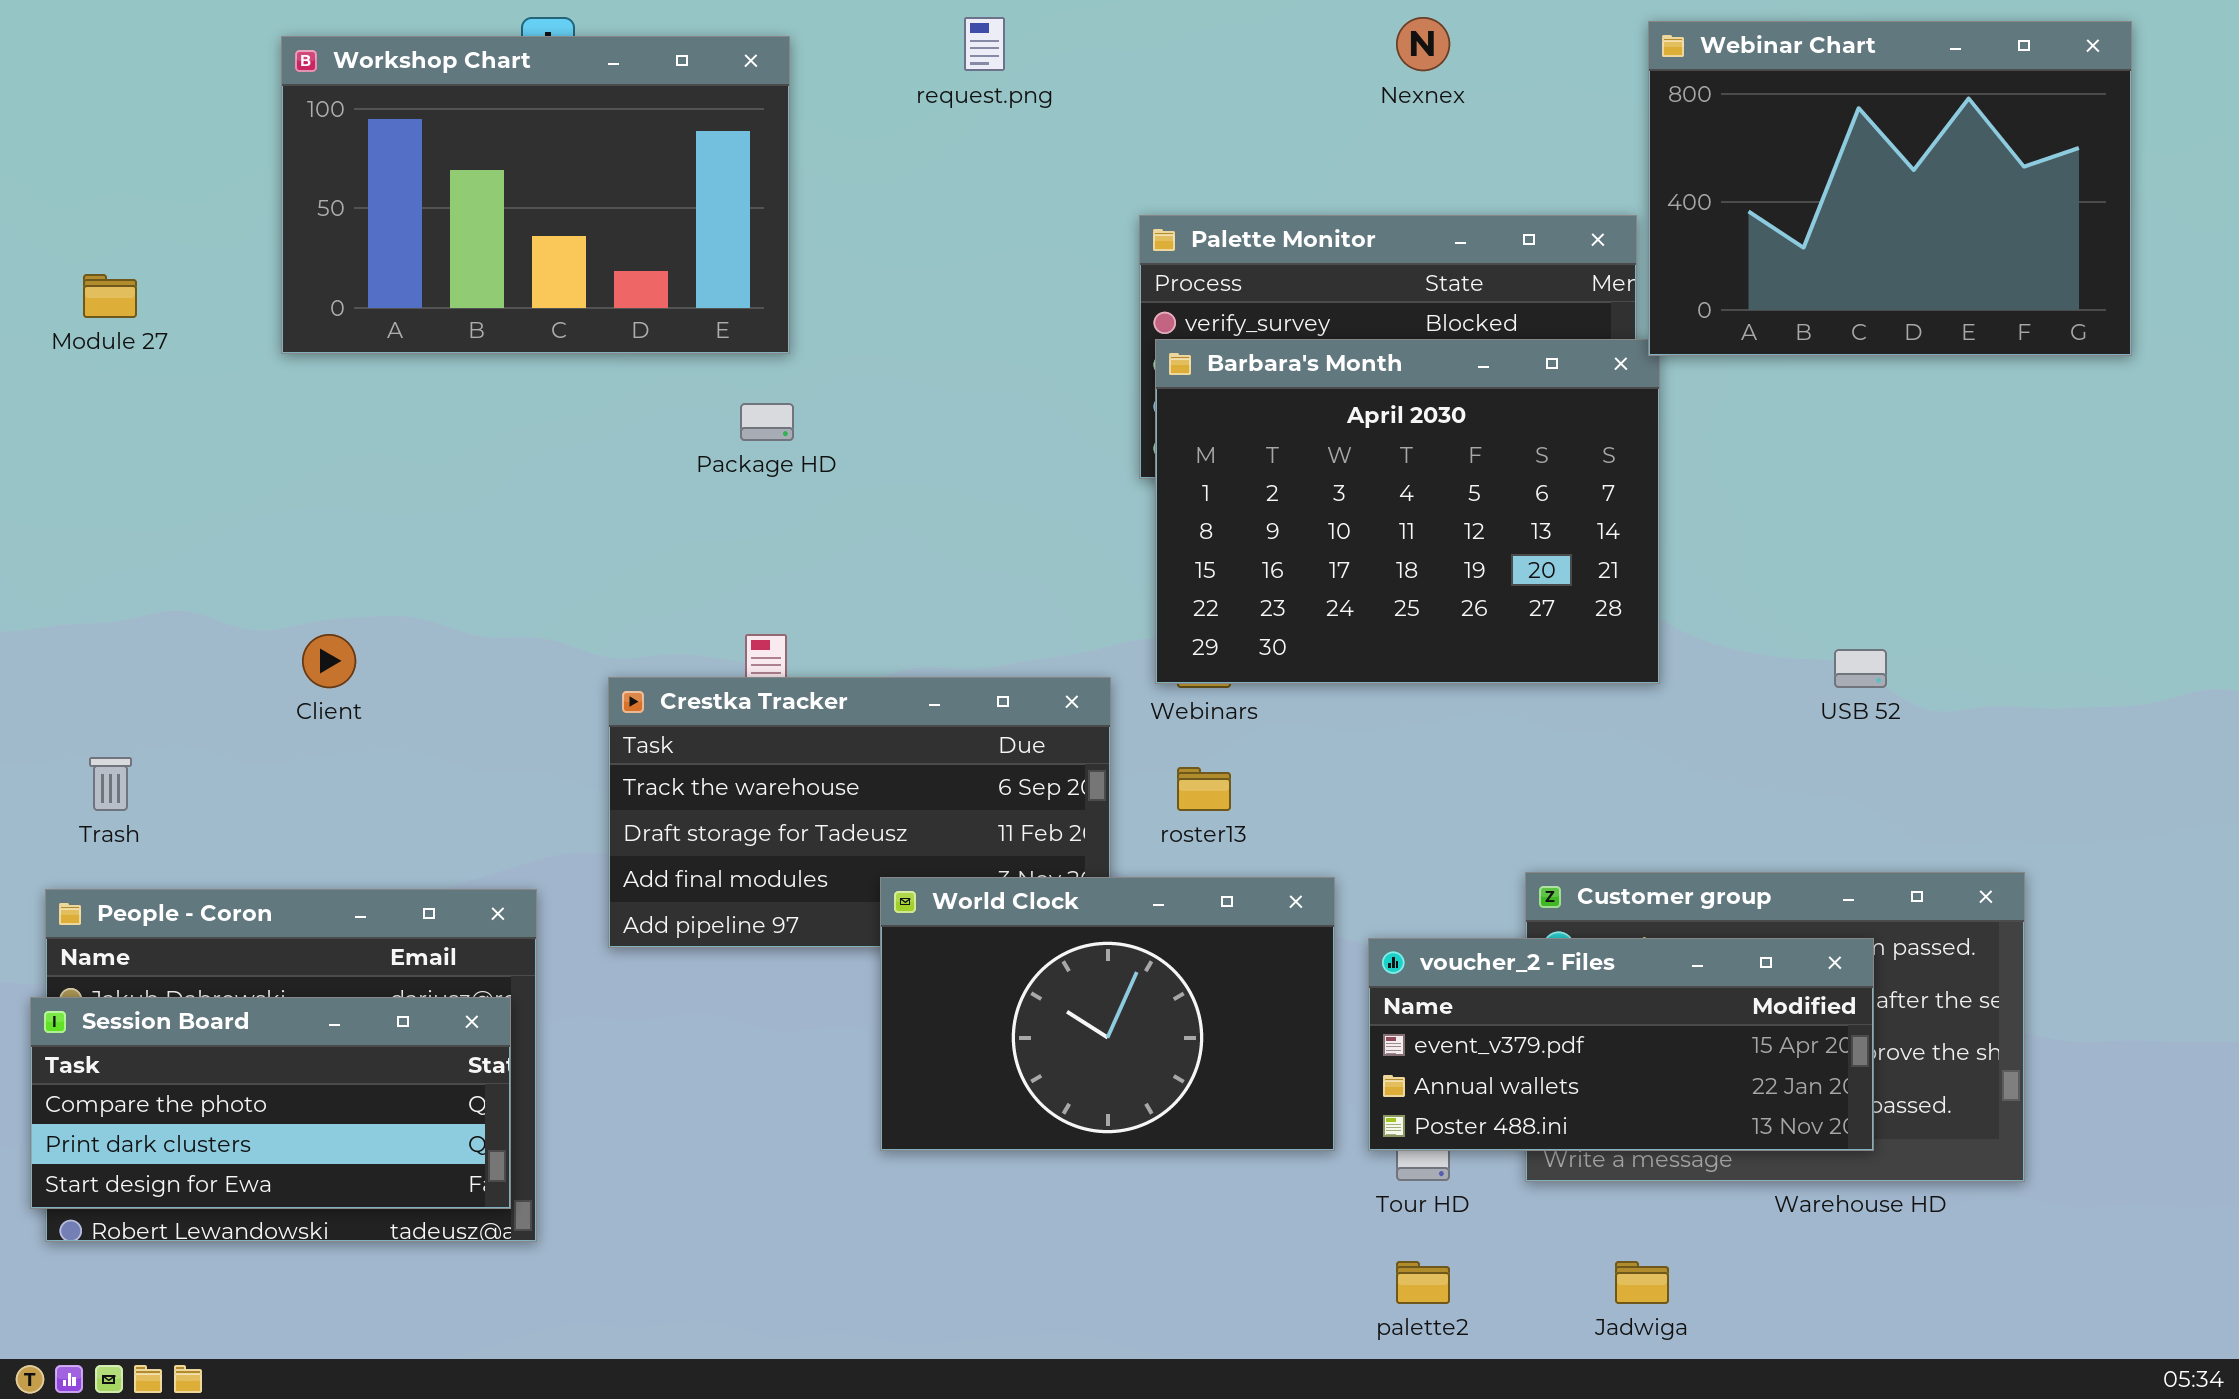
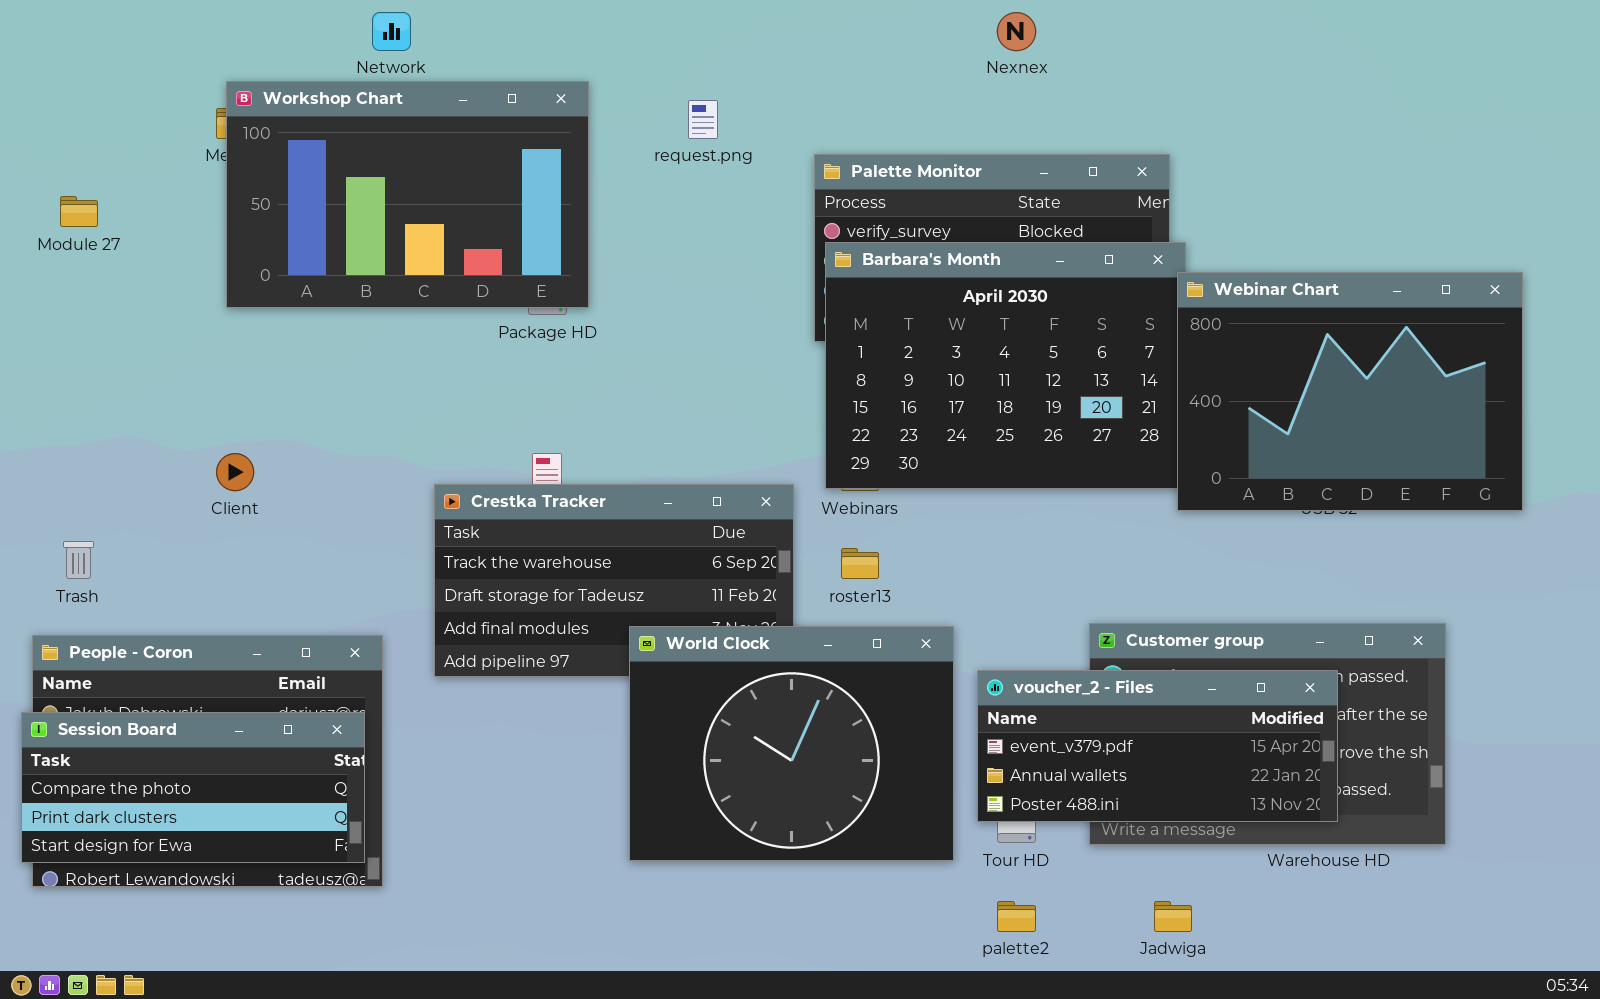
request.png: [964,17,1005,71] -> [688,100,718,139], moved
Webinar Chart: [1648,21,2132,356] -> [1177,272,1523,511], moved
Workshop Chart: [281,36,790,354] -> [226,81,589,308], moved
World Clock: [880,877,1335,1151] -> [629,626,954,861], resized

